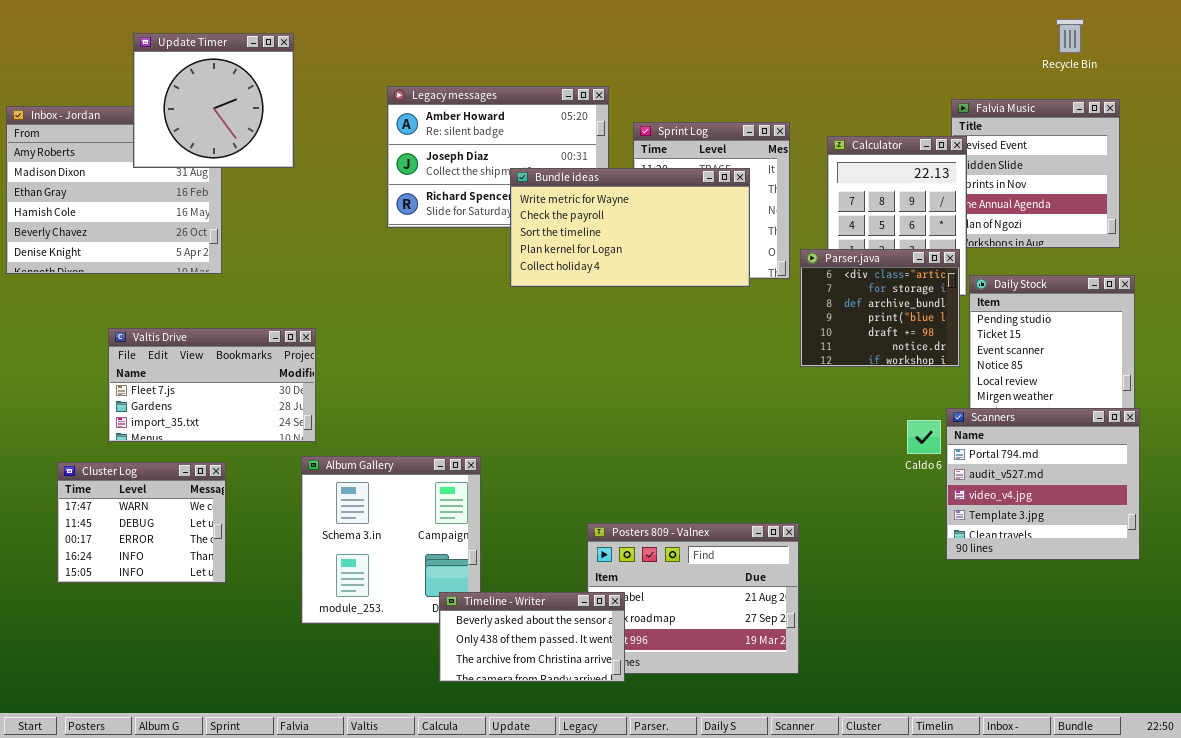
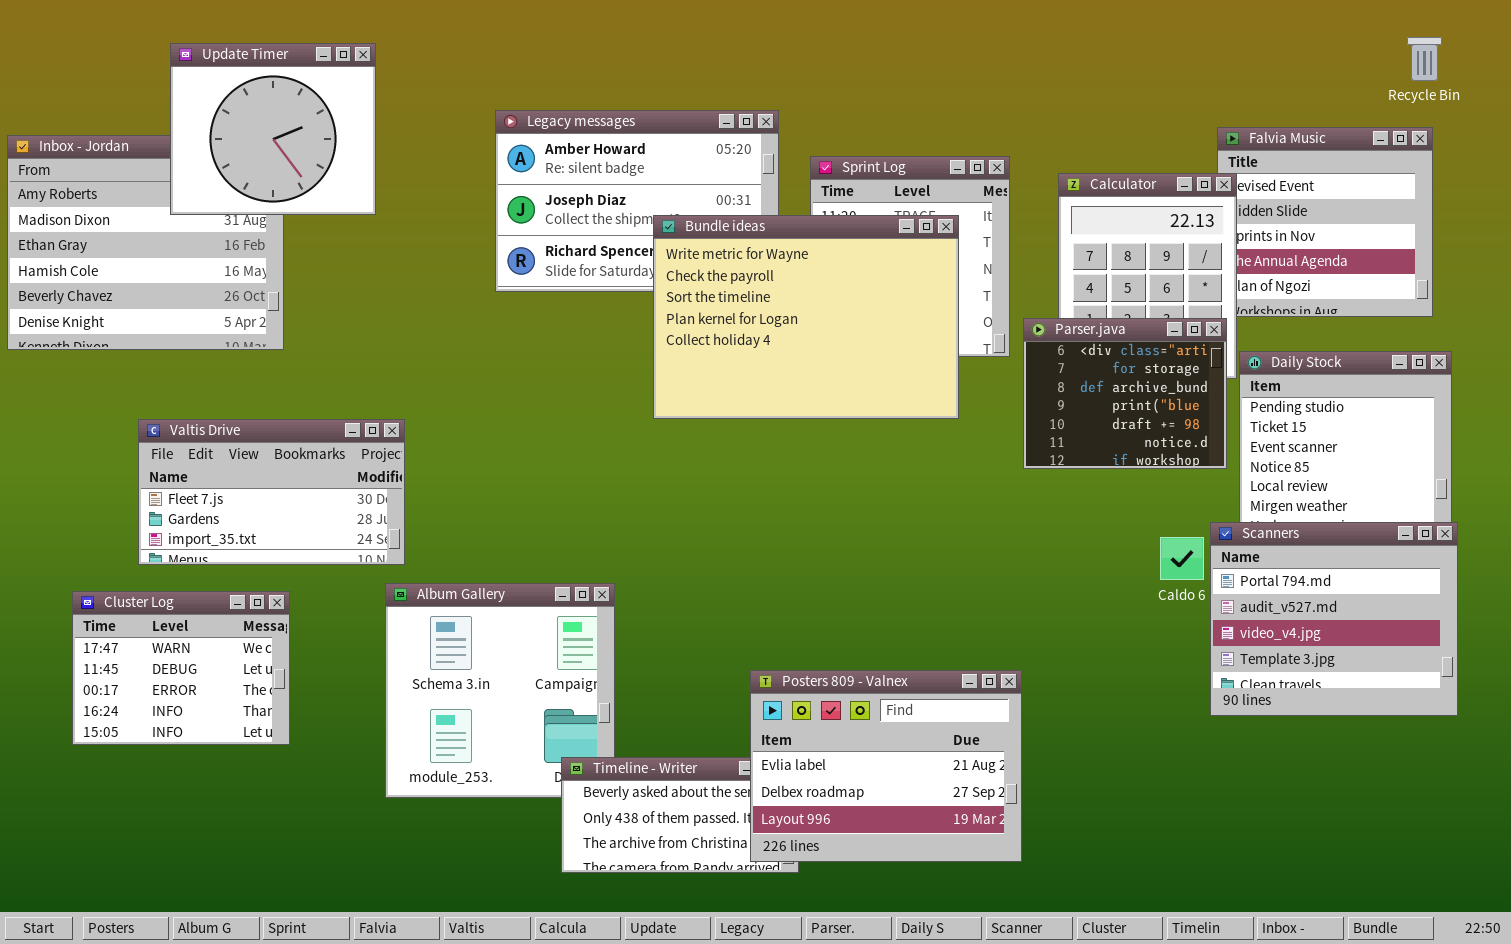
Recycle Bin: [1056,19,1084,53] -> [1407,37,1442,81], moved
Bundle ideas: [510,168,750,287] -> [653,215,959,419], resized
Posters 809 - Valnex: [587,523,799,674] -> [750,670,1022,862], raised

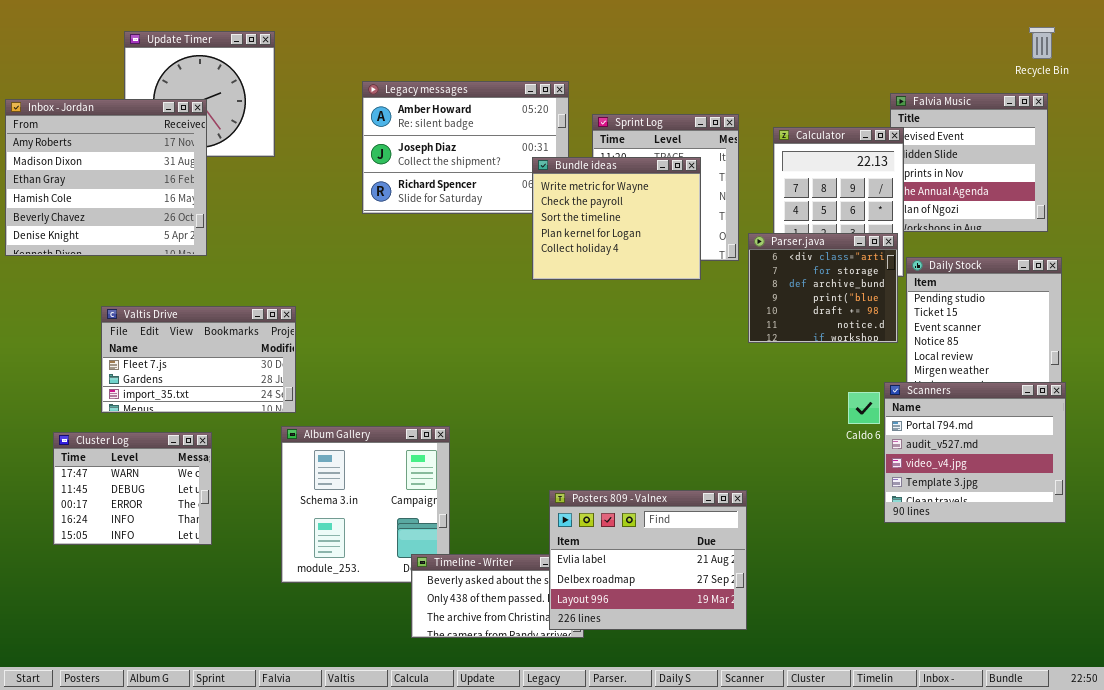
Inbox - Jordan: [7,135,284,350] -> [5,99,207,256], raised
Bundle ideas: [653,215,959,419] -> [532,157,701,280], resized

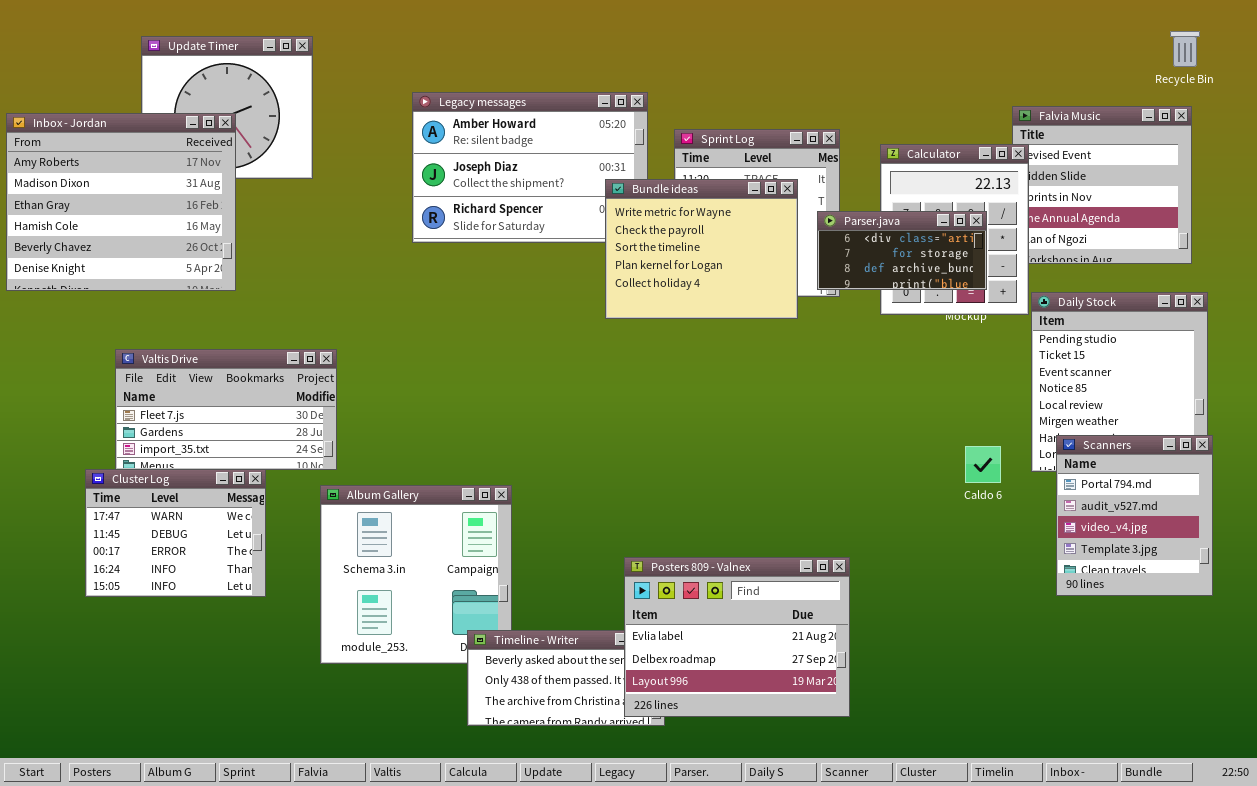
Parser.java: [748,233,898,343] -> [817,211,987,290], moved, resized
Scanners: [884,382,1066,523] -> [1056,435,1213,596], resized
Cluster Log: [53,432,212,545] -> [85,469,266,597], moved

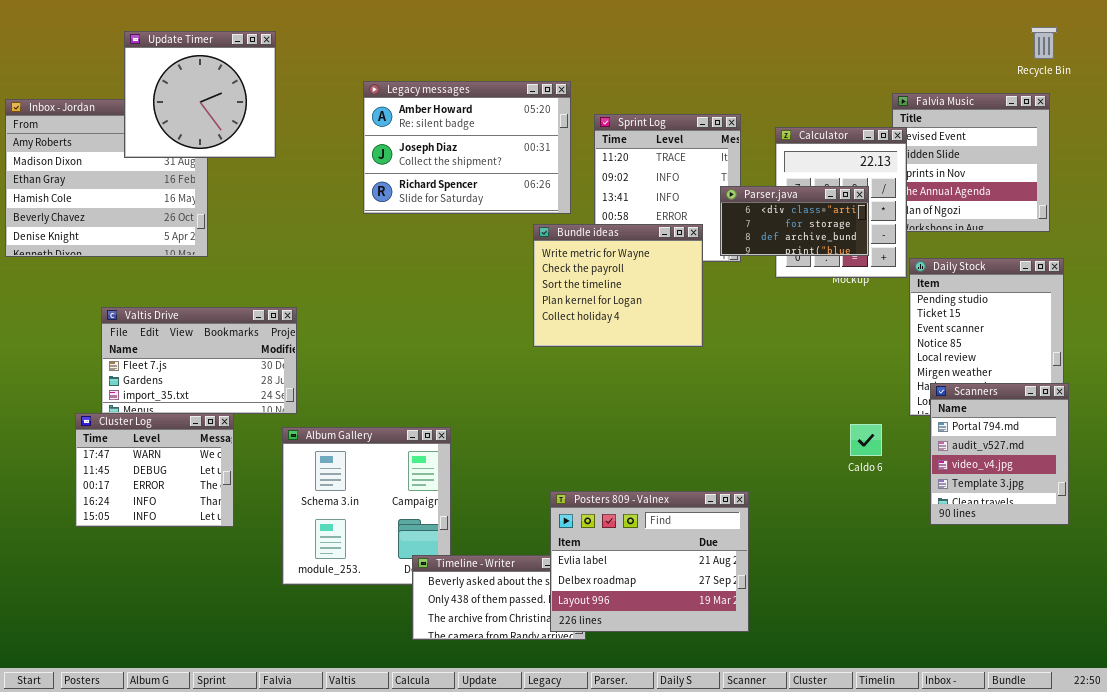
Update Timer: [141,36,313,179] -> [124,31,276,158], raised
Bundle ideas: [605,179,798,319] -> [533,224,703,347], moved
Caldo 6: [965,446,1001,483] -> [850,424,882,456], moved

